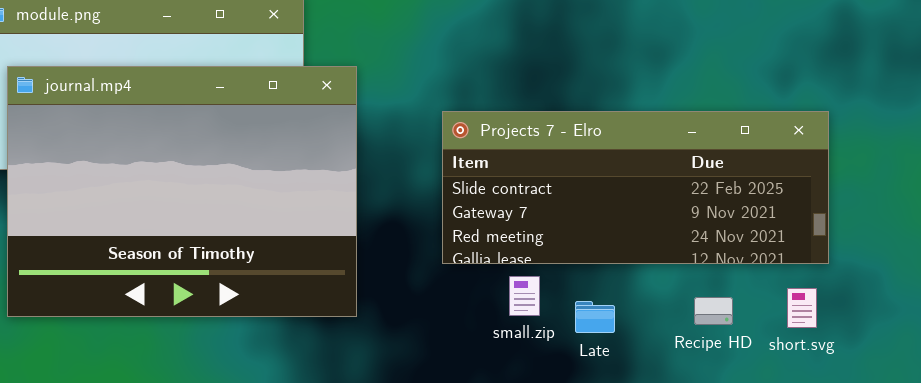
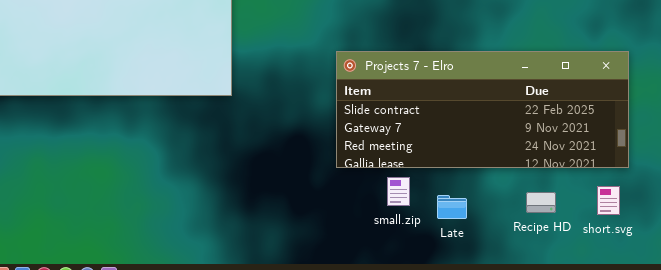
journal.mp4: [7,66,357,317] -> none, closed

